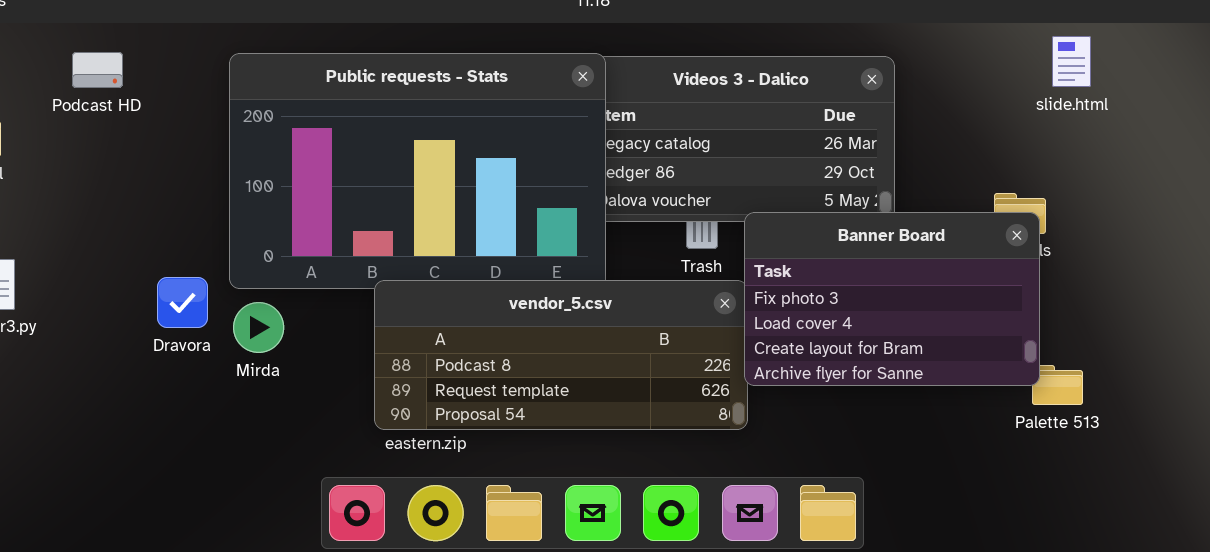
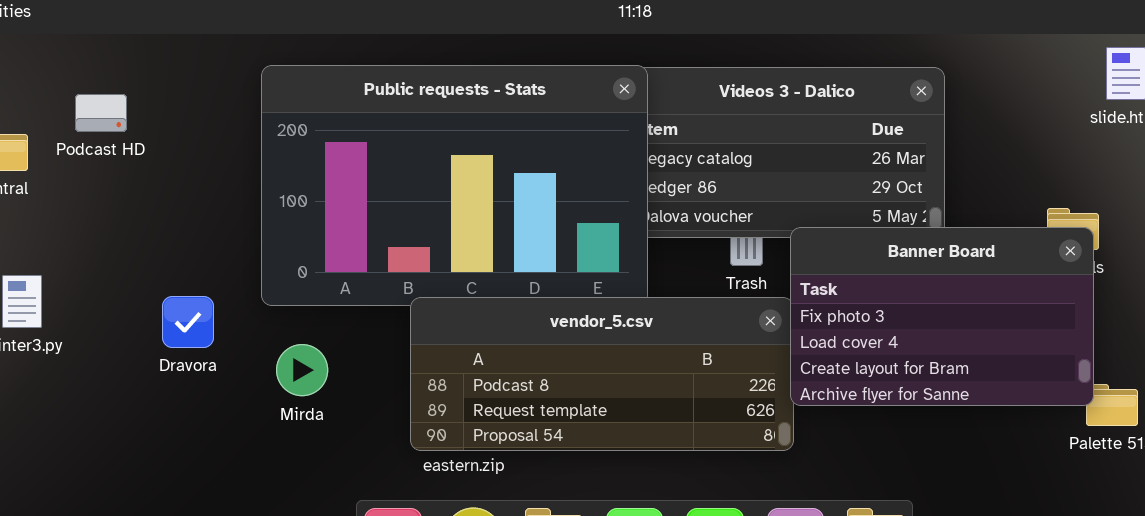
Podcast HD: [72,52,123,88] -> [75,94,127,132], moved
Dravora: [157,277,208,328] -> [162,296,214,348], moved
Mirda: [233,302,284,353] -> [276,344,328,396], moved

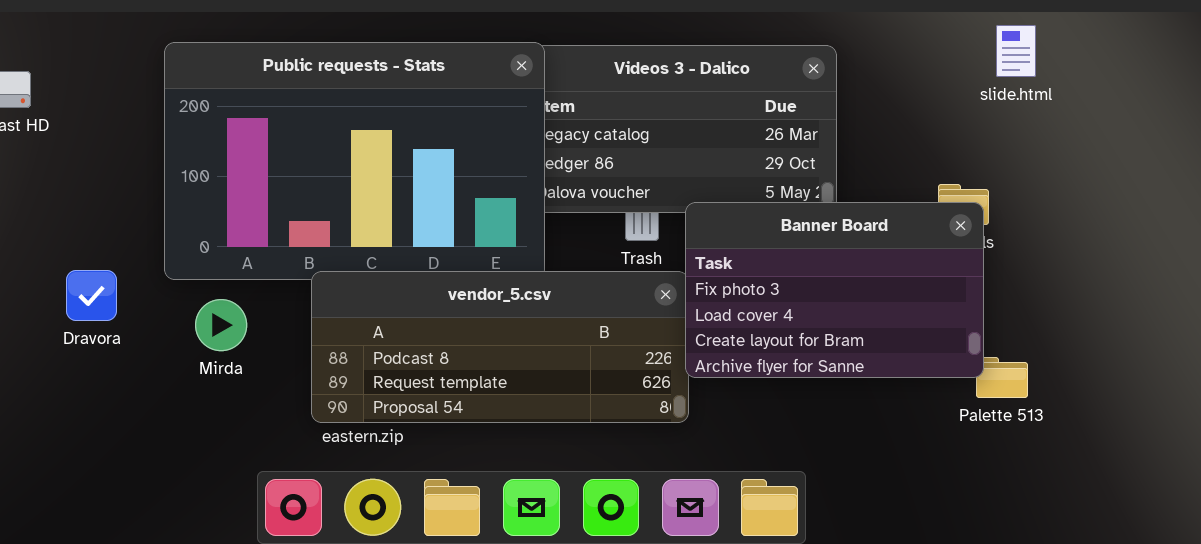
Mirda: [276,344,328,396] -> [195,299,247,351], moved

